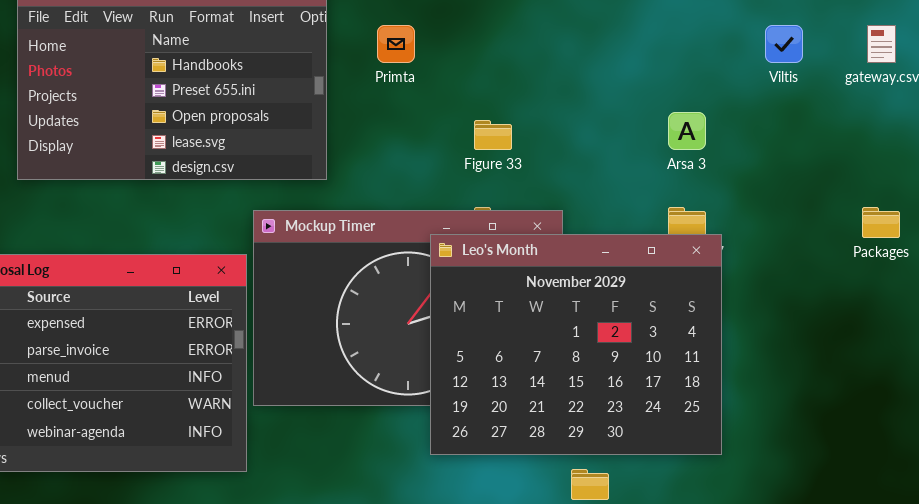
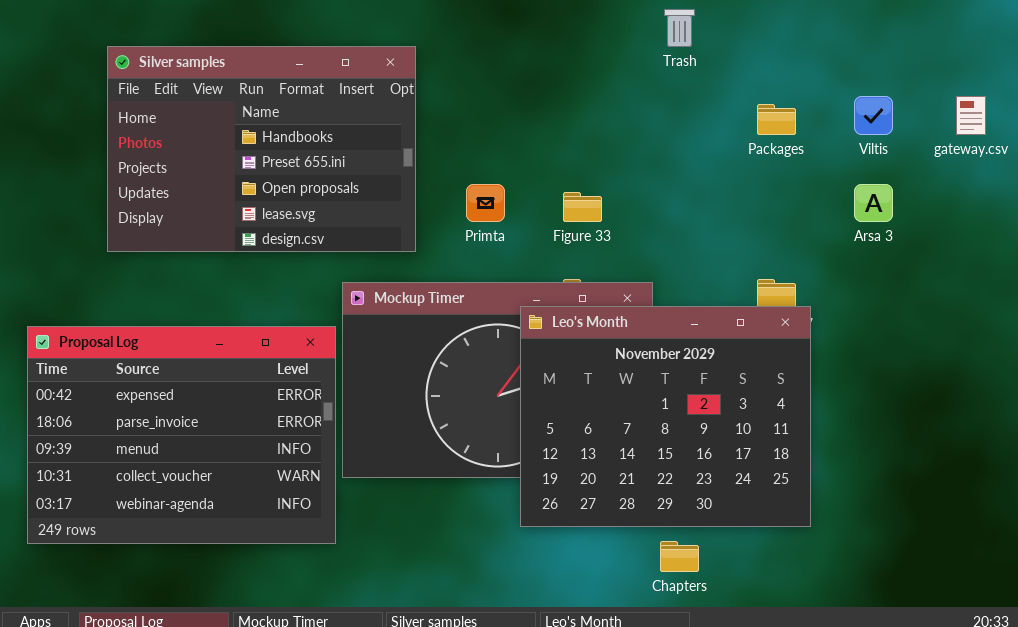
Primta: [377,25,415,63] -> [466,184,505,222], moved
Arsa 3: [668,112,706,150] -> [854,184,893,222], moved
Packages: [862,207,900,238] -> [757,104,796,135], moved

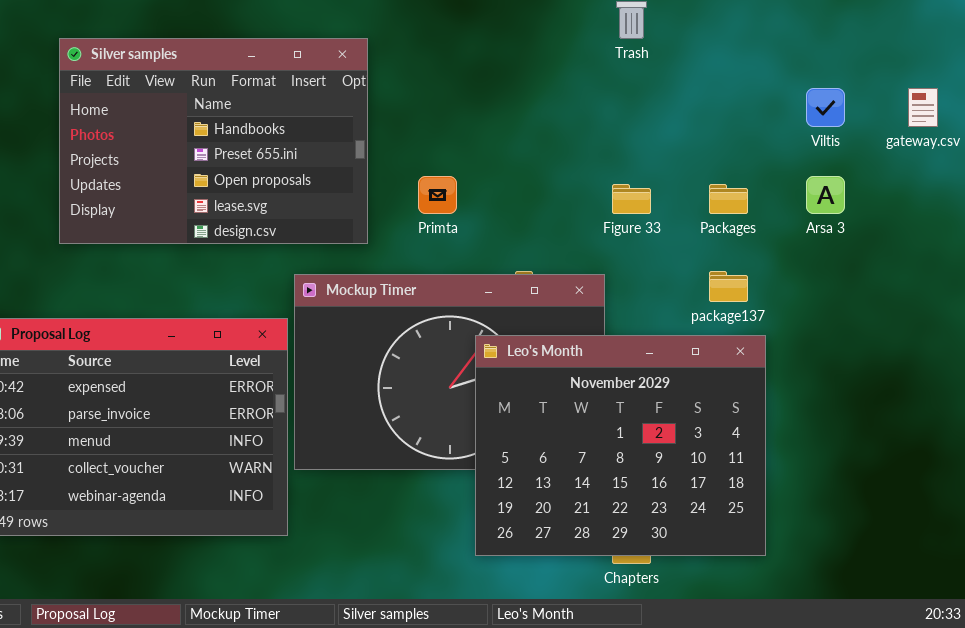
Packages: [757,104,796,135] -> [709,184,748,214], moved
Figure 33: [563,192,602,222] -> [612,184,651,214], moved
Leo's Month: [520,306,811,527] -> [475,335,766,556], moved

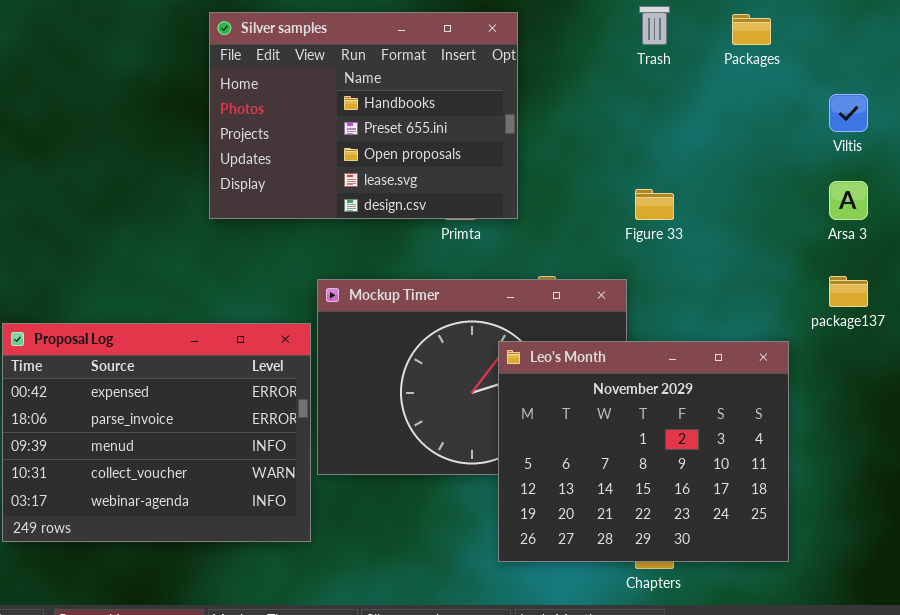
Silver samples: [59,38,368,244] -> [209,12,518,219], moved
Packages: [709,184,748,214] -> [732,14,771,45], moved
package137: [709,271,748,302] -> [829,276,868,307], moved

